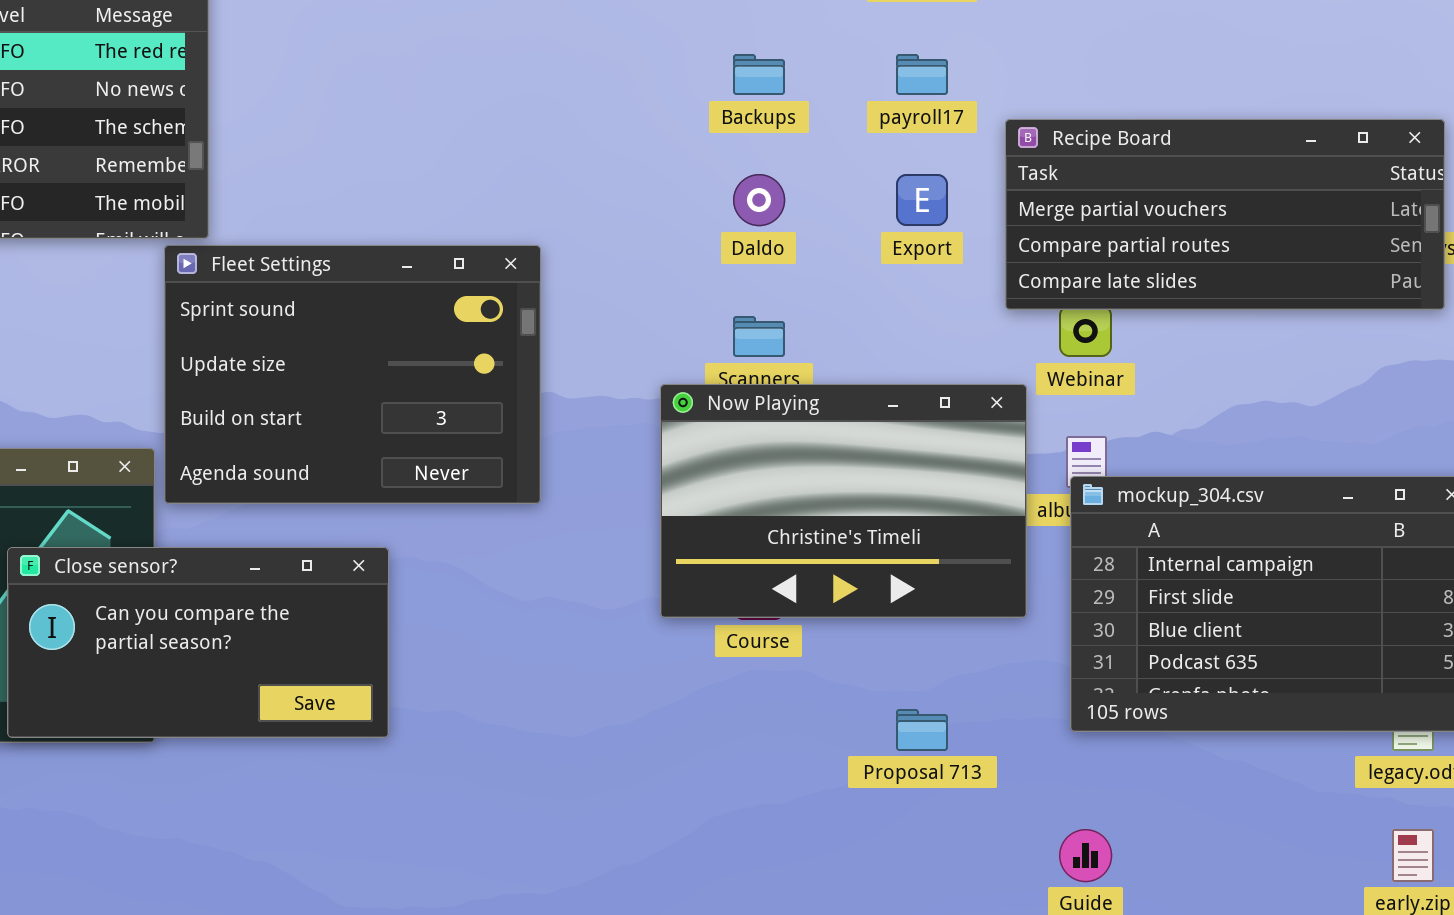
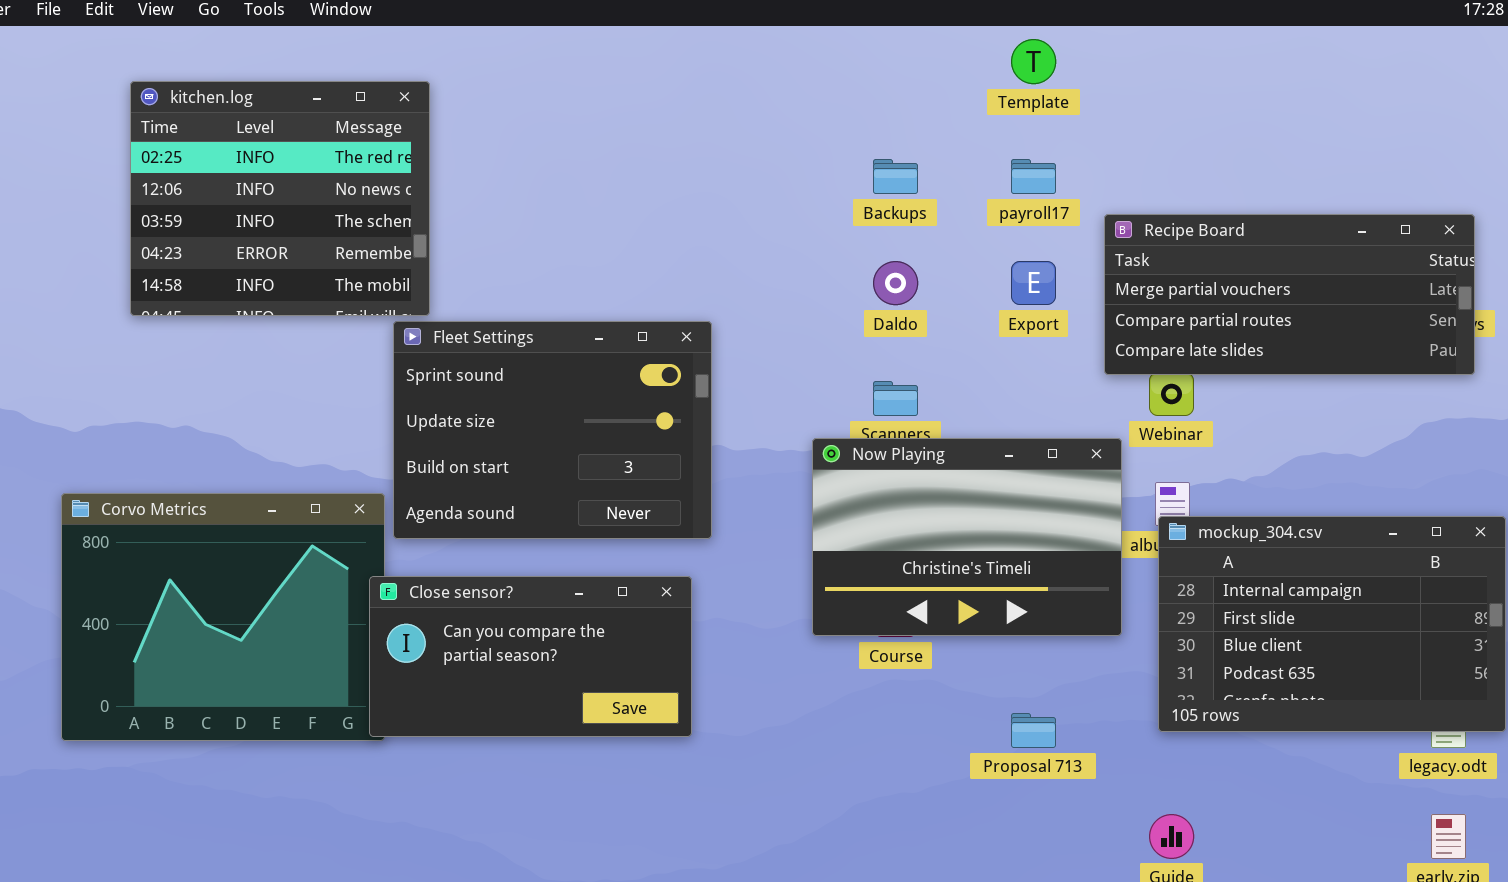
Close sensor?: [7,547,389,738] -> [369,576,692,737], moved

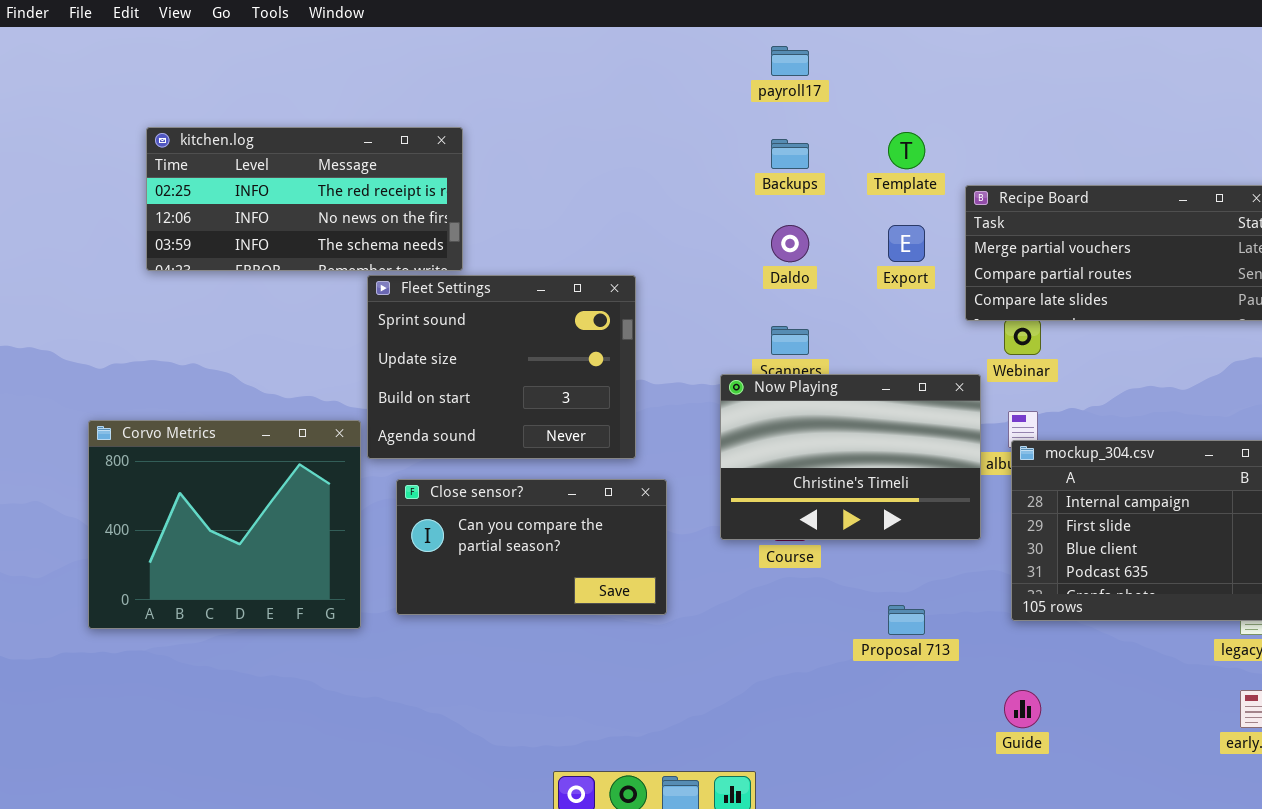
Template: [1011,39,1056,84] -> [888,132,925,169], moved
kitchen.log: [130,81,430,316] -> [146,127,463,271], resized
payroll17: [1011,159,1056,194] -> [771,46,809,76], moved
Close sensor?: [369,576,692,737] -> [396,479,667,615], moved

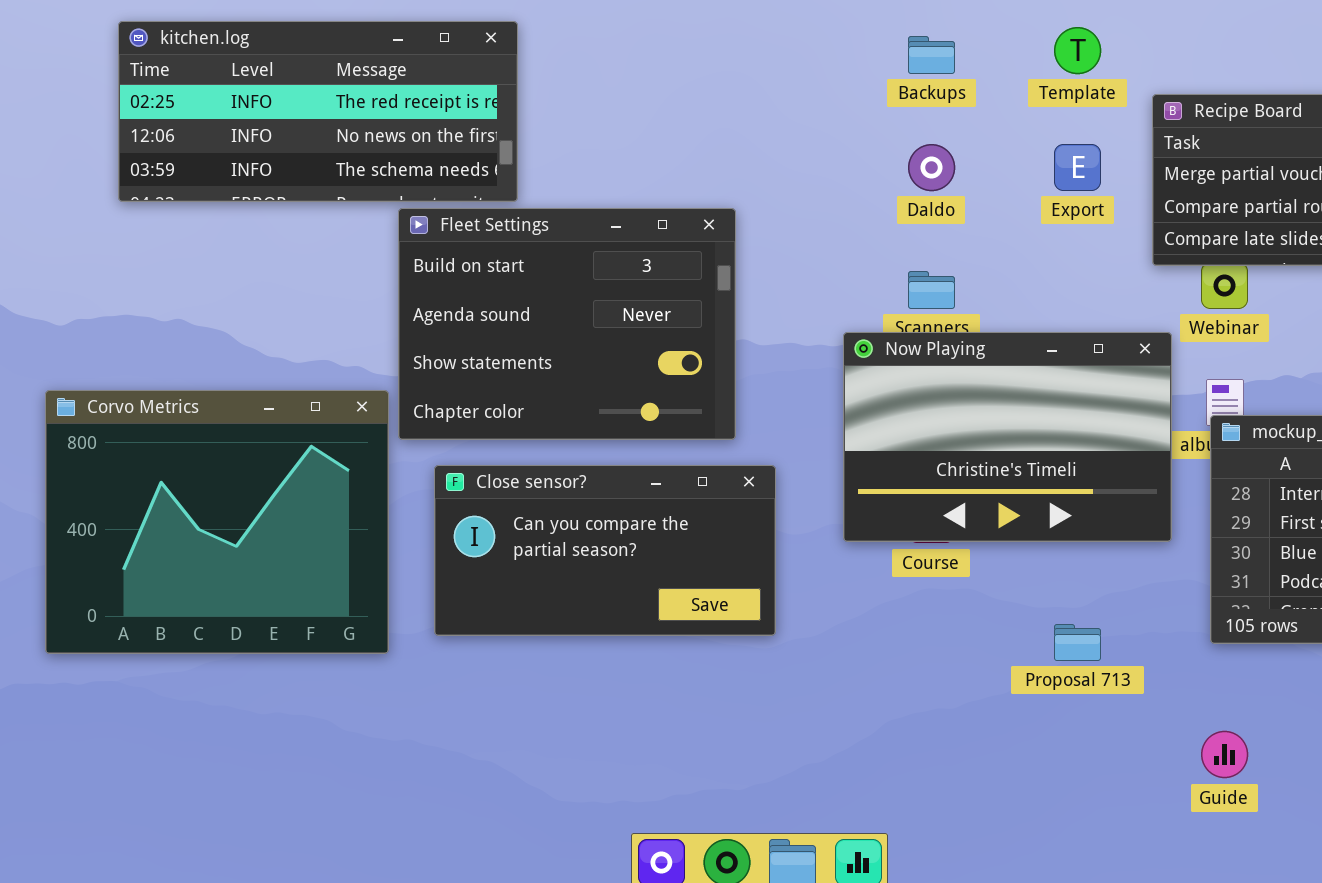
Fleet Settings: [367,275,636,459] -> [398,208,736,440], scrolled down 2 rows

